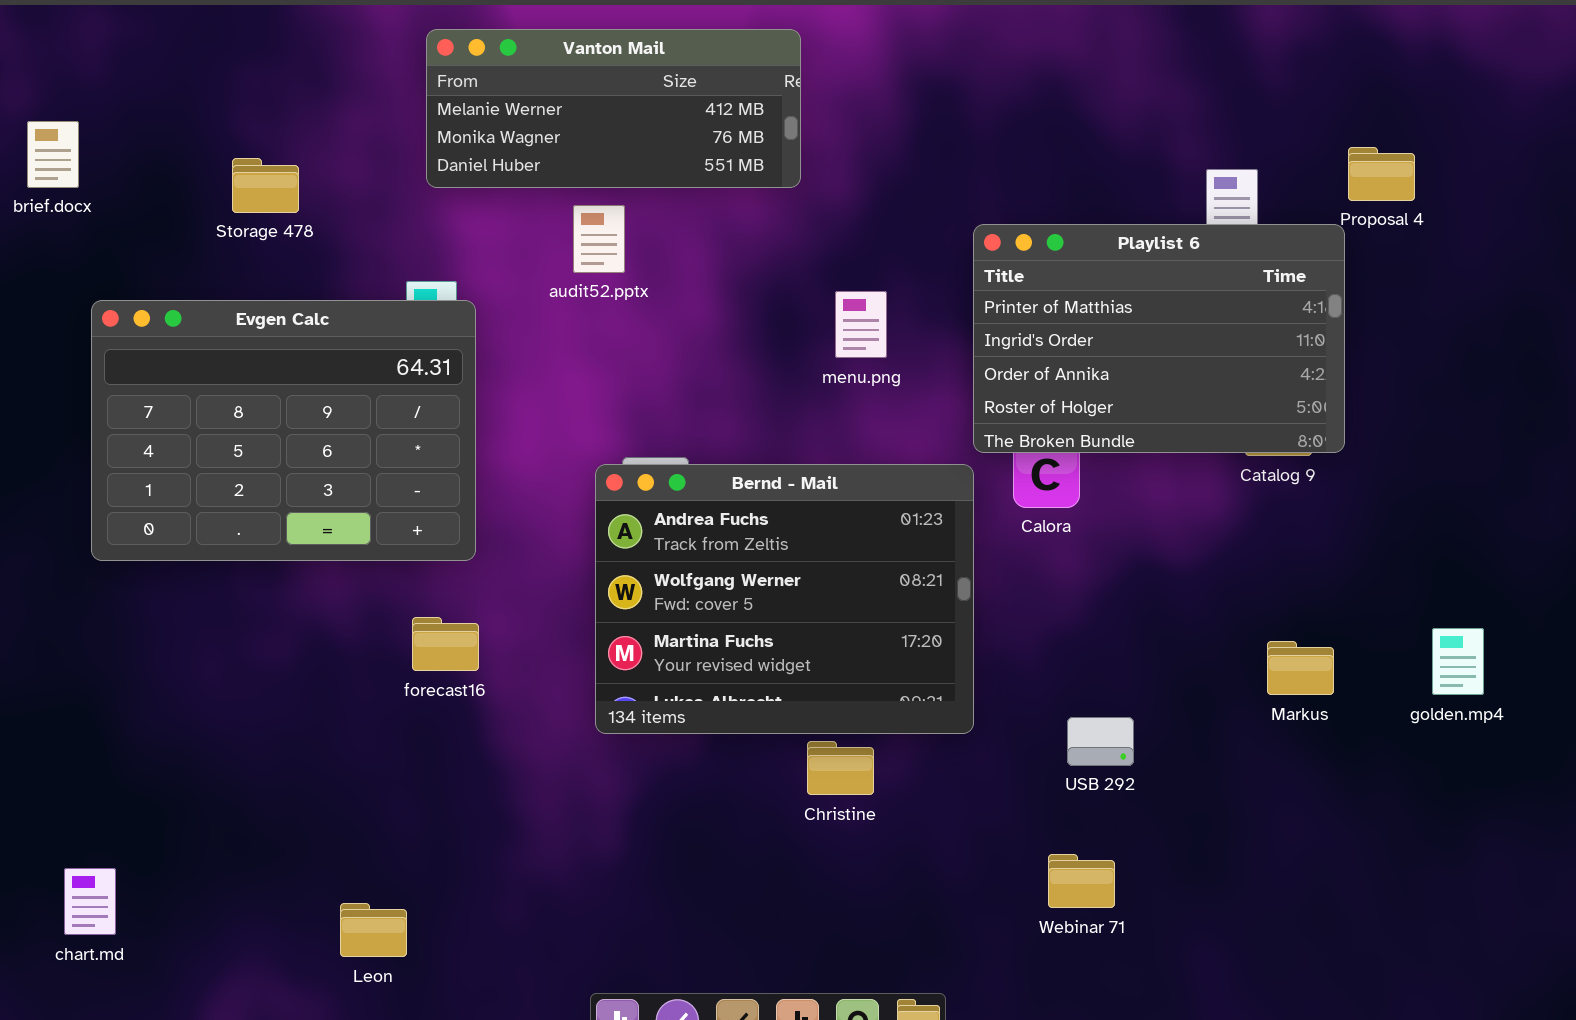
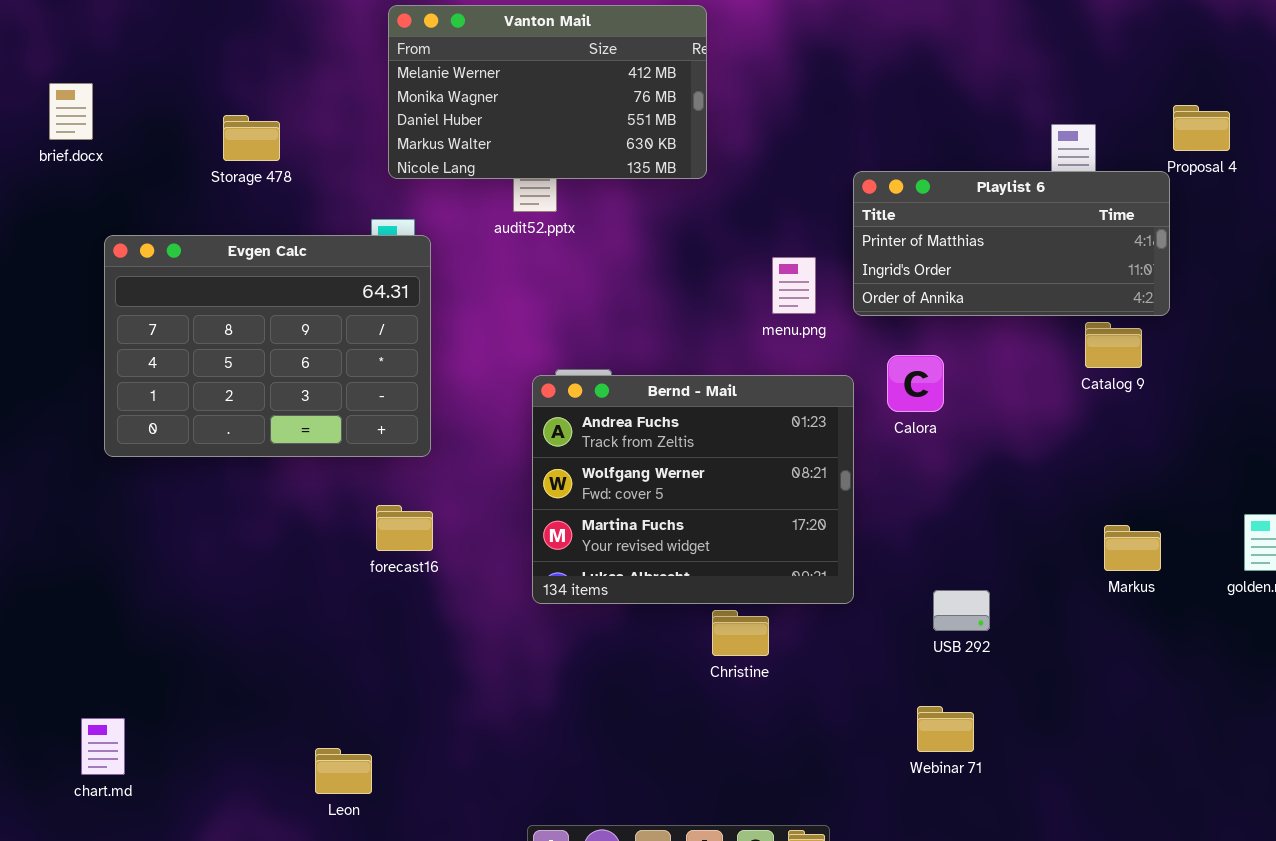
Vanton Mail: [426,29,801,188] -> [388,5,707,179], resized
Playlist 6: [973,224,1345,453] -> [853,171,1170,316], resized
menu.png: [835,291,887,358] -> [772,257,816,314], moved

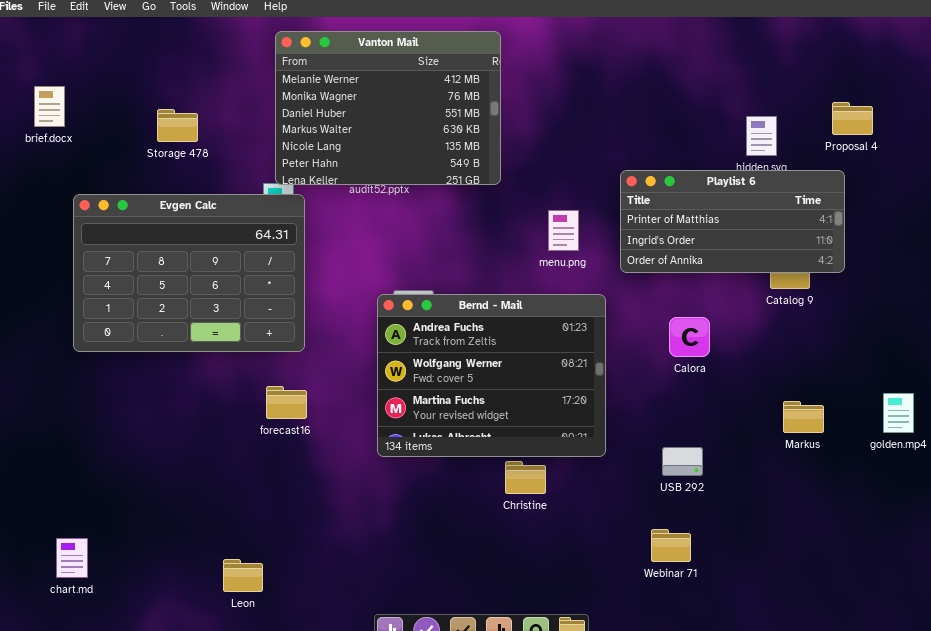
Vanton Mail: [388,5,707,179] -> [275,31,501,185], resized
Playlist 6: [853,171,1170,316] -> [620,170,845,273], moved
Calora: [887,355,944,412] -> [669,317,710,357], moved

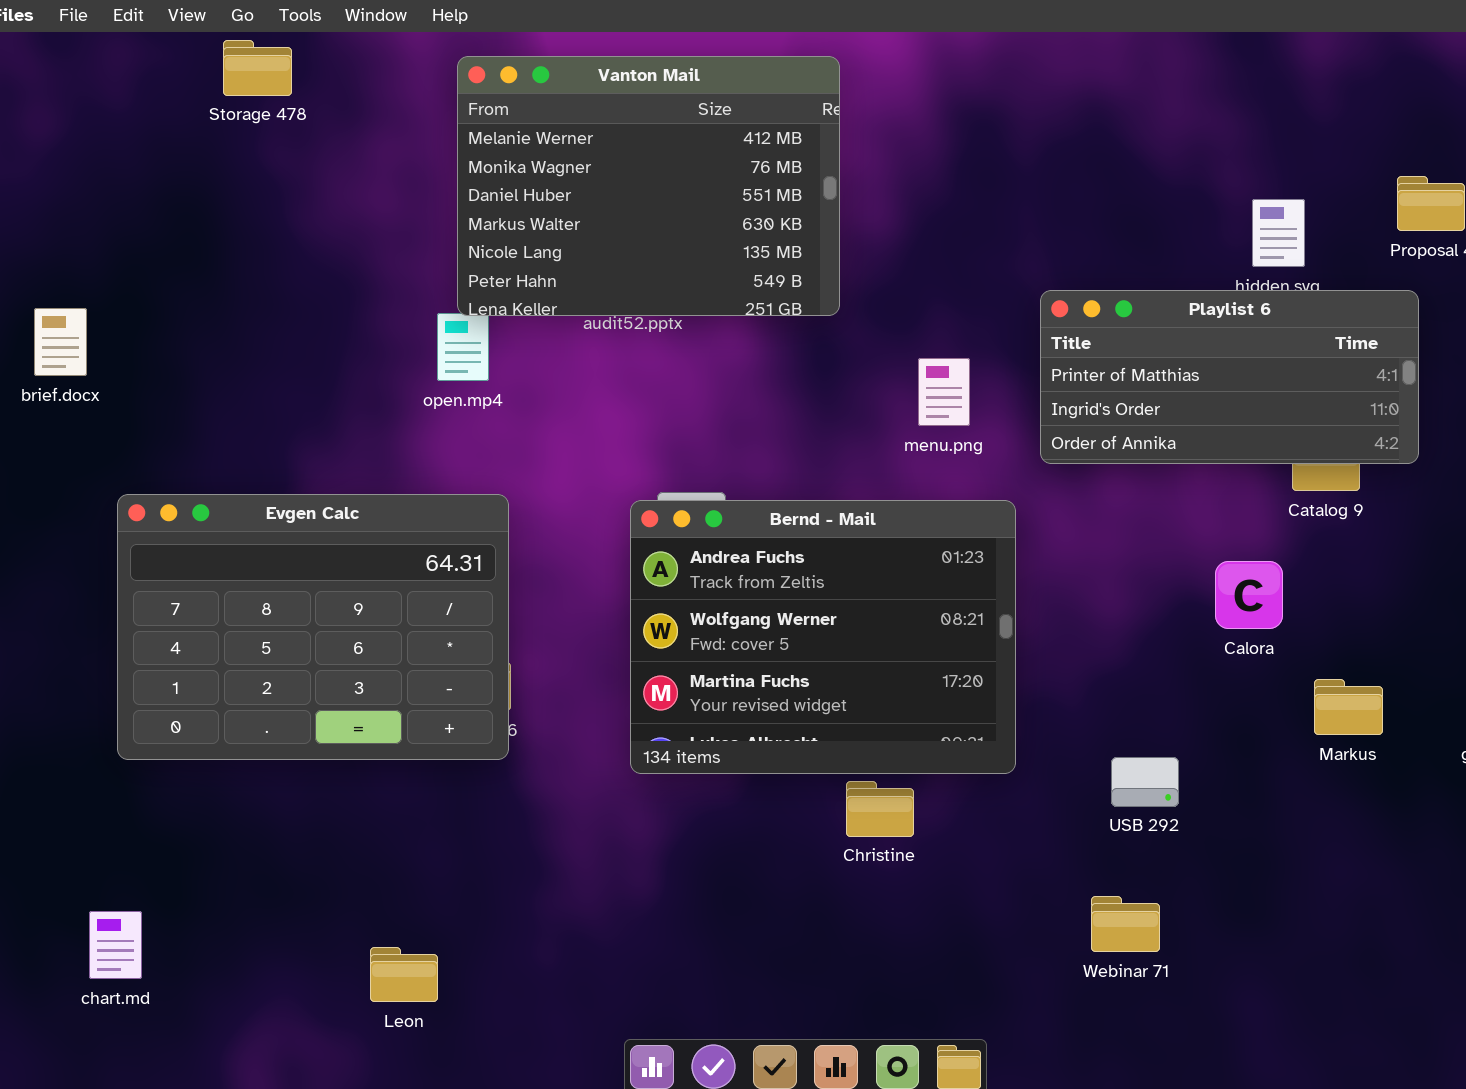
brief.docx: [34,86,65,127] -> [34,308,87,376], moved
Storage 478: [157,109,198,142] -> [223,40,292,96], moved
Evgen Calc: [73,194,305,352] -> [117,494,509,760], moved
Calora: [669,317,710,357] -> [1215,561,1283,629], moved

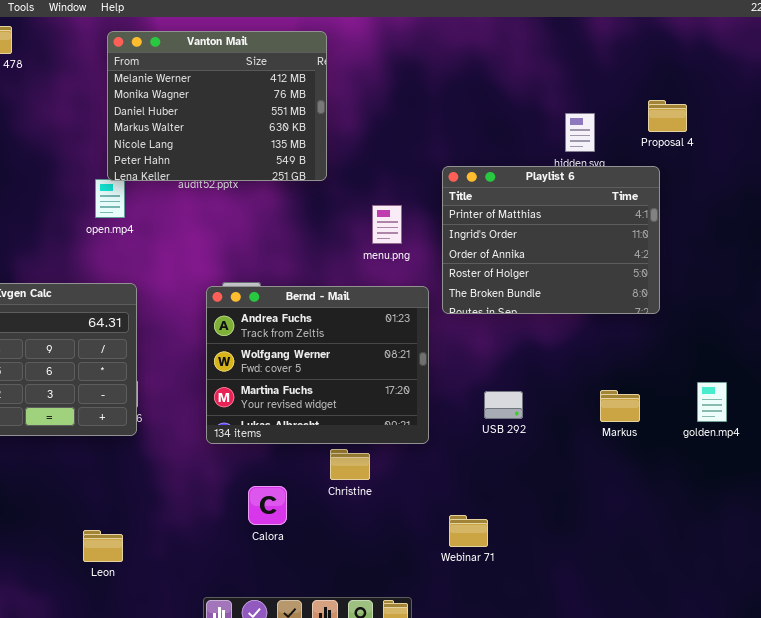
Playlist 6: [1040,290,1419,464] -> [442,166,660,314], resized
Calora: [1215,561,1283,629] -> [248,486,287,525], moved
USB 292: [1111,757,1179,807] -> [484,391,523,419], moved
Webinar 71: [1091,896,1160,952] -> [449,515,488,547], moved
Leon: [370,947,438,1002] -> [83,530,123,562], moved

